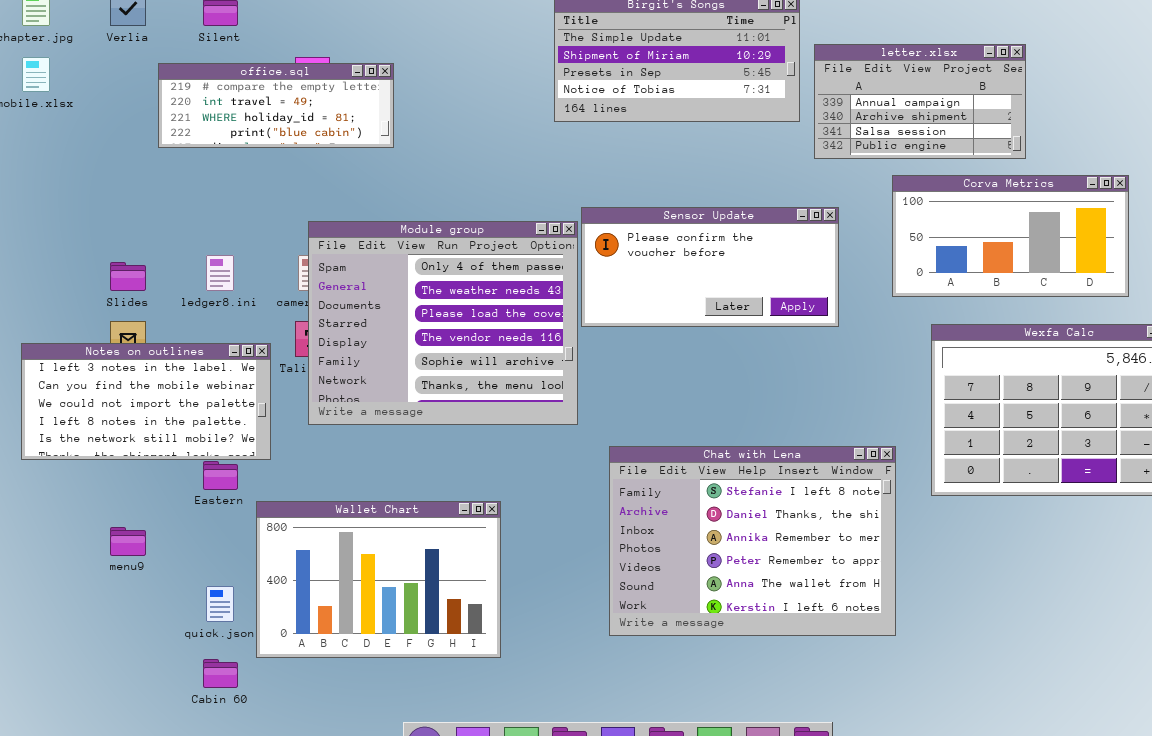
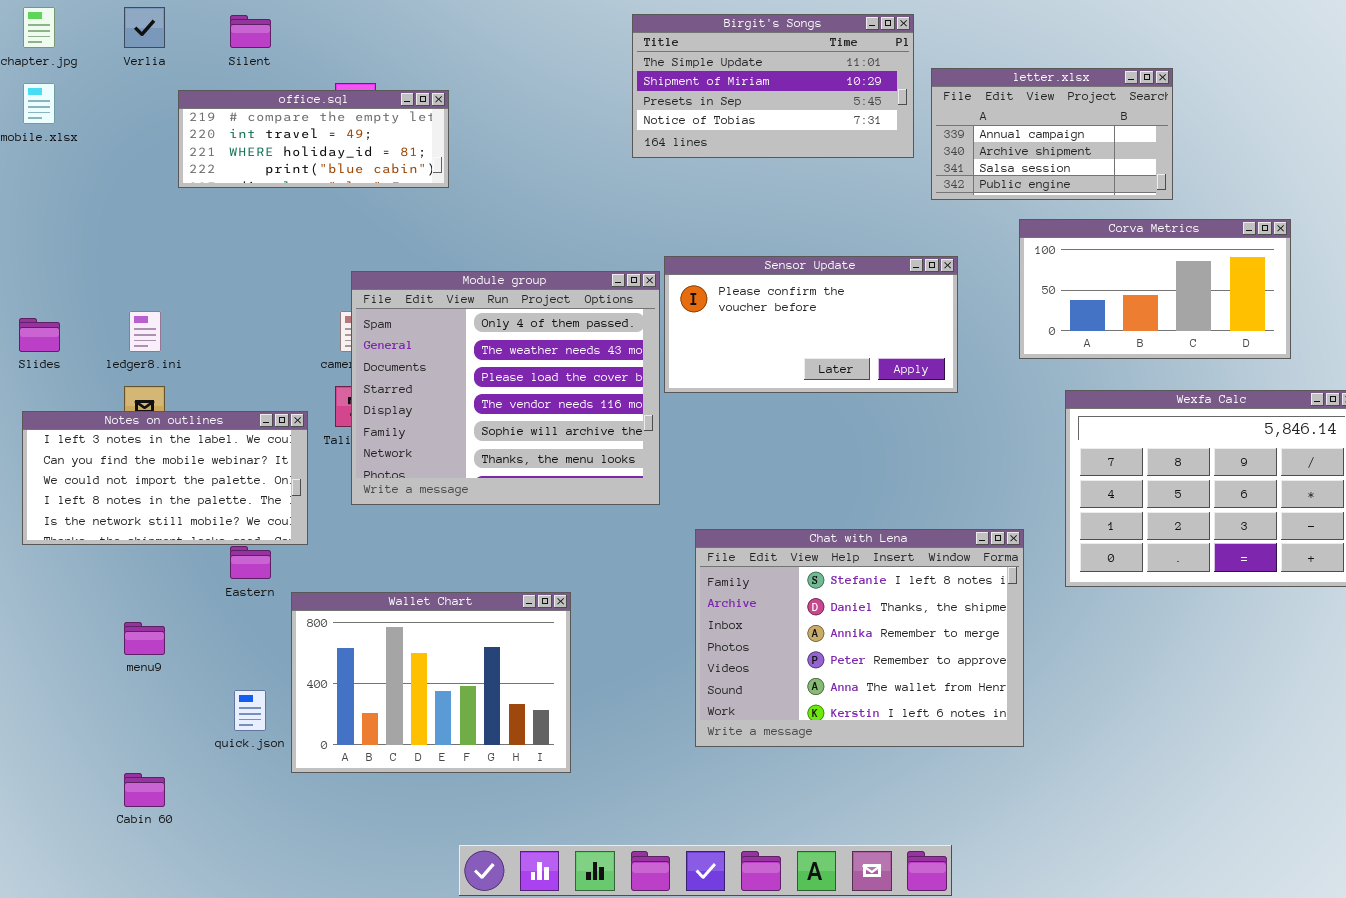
ledger8.ini: [206,255,234,291] -> [129,311,161,352], moved
Slides: [110,262,146,291] -> [19,318,60,352], moved
Cabin 60: [203,659,238,688] -> [124,773,165,807], moved

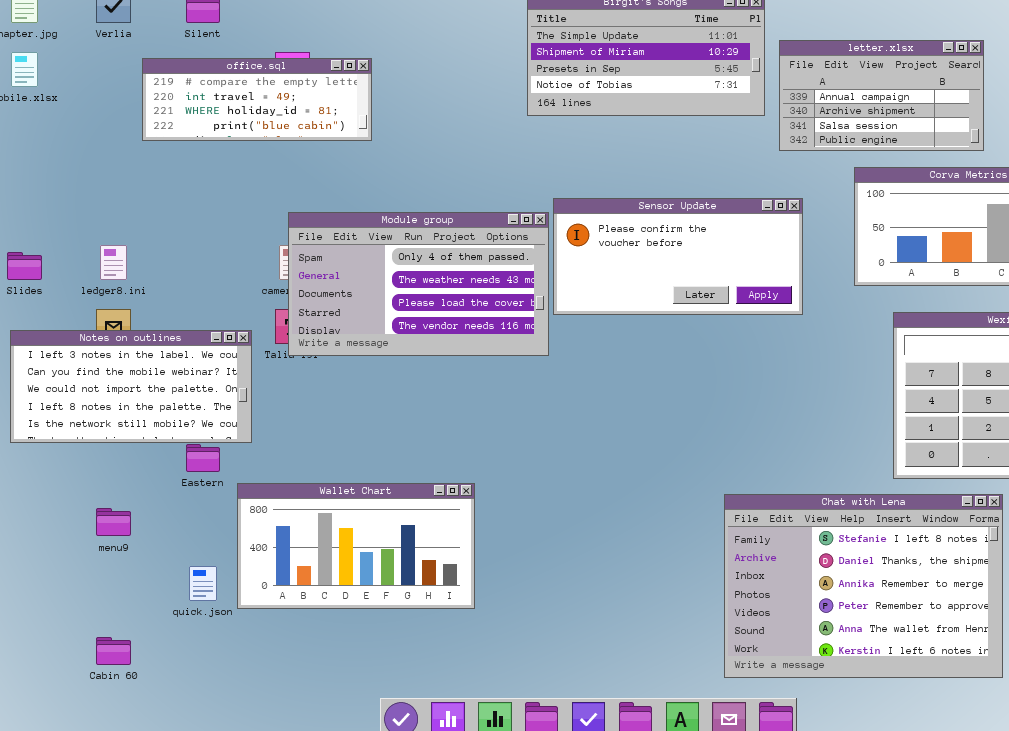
Module group: [351,271,660,505] -> [288,212,549,356], resized
Chat with Lena: [695,529,1024,747] -> [724,494,1003,678], moved
Wallet Chart: [291,592,571,773] -> [237,483,475,609], resized

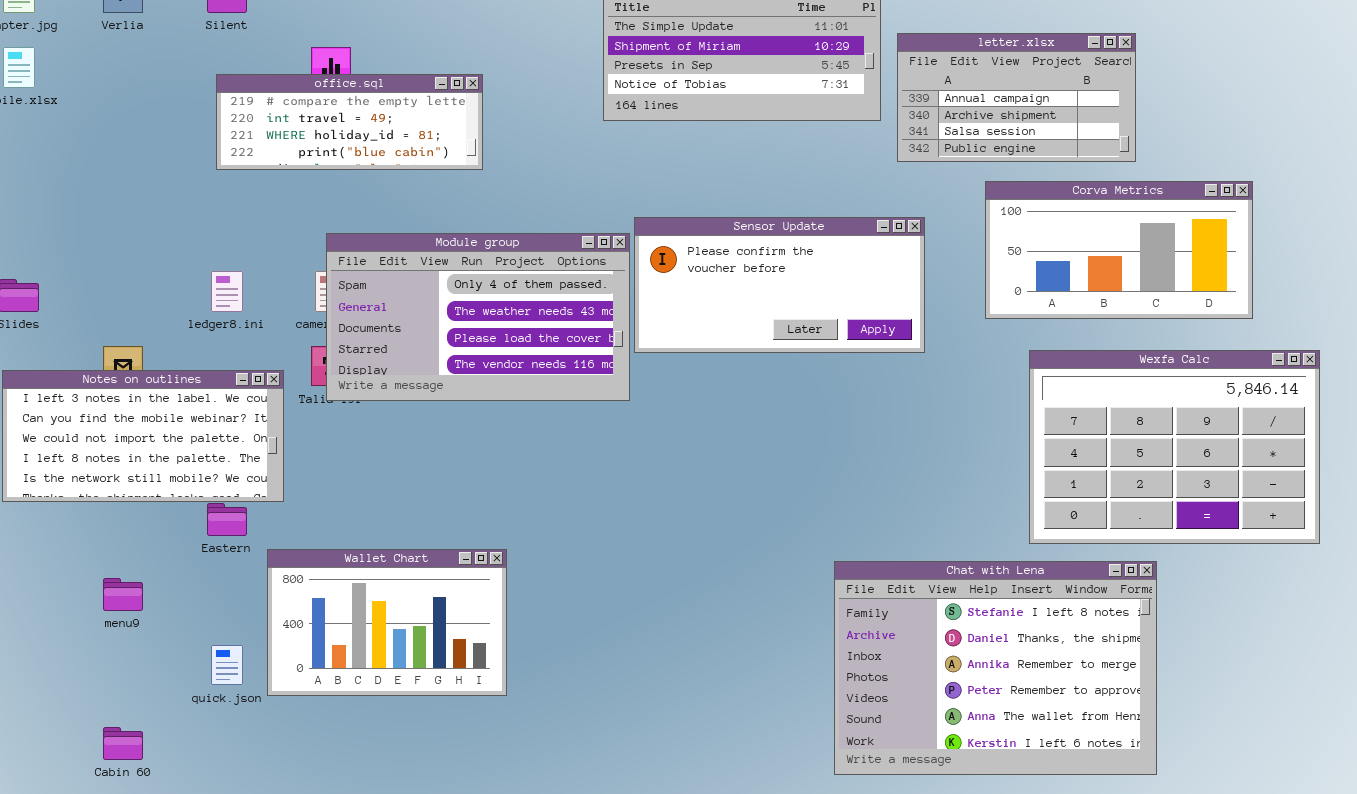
office.sql: [142,58,372,141] -> [216,74,483,170], moved
ledger8.ini: [100,245,127,280] -> [211,271,243,312], moved
Wallet Chart: [237,483,475,609] -> [267,549,507,696], resized

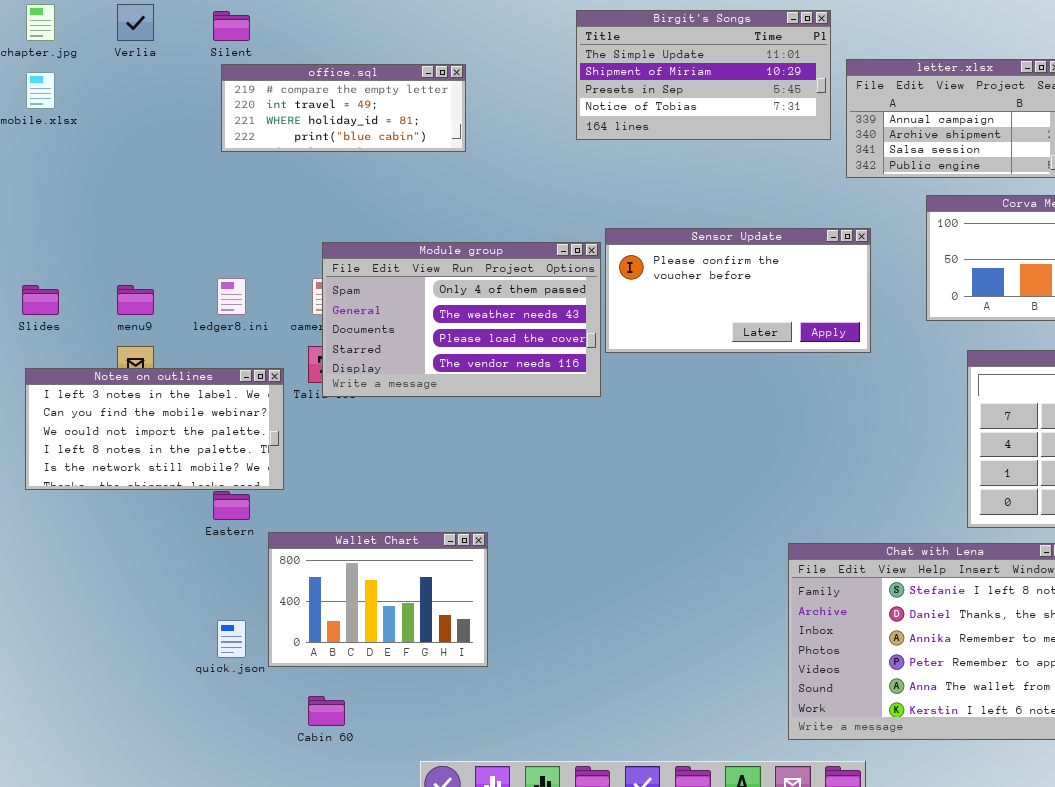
office.sql: [216,74,483,170] -> [221,64,466,152], moved
menu9: [103,578,143,611] -> [117,285,154,315], moved
Cabin 60: [103,727,143,760] -> [308,696,345,726], moved

